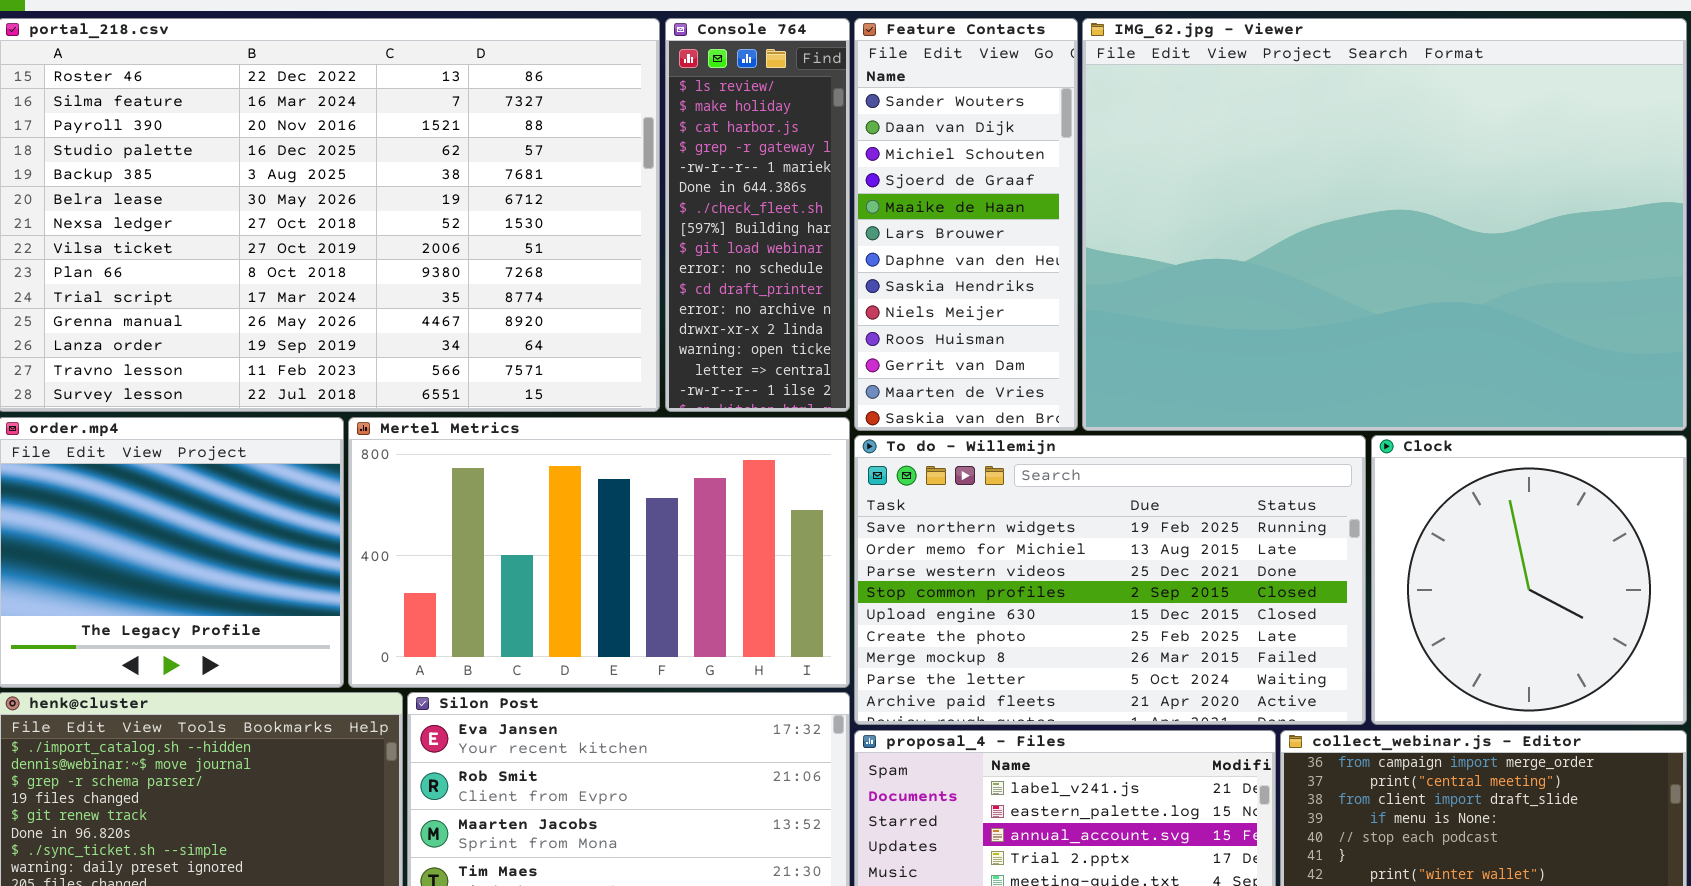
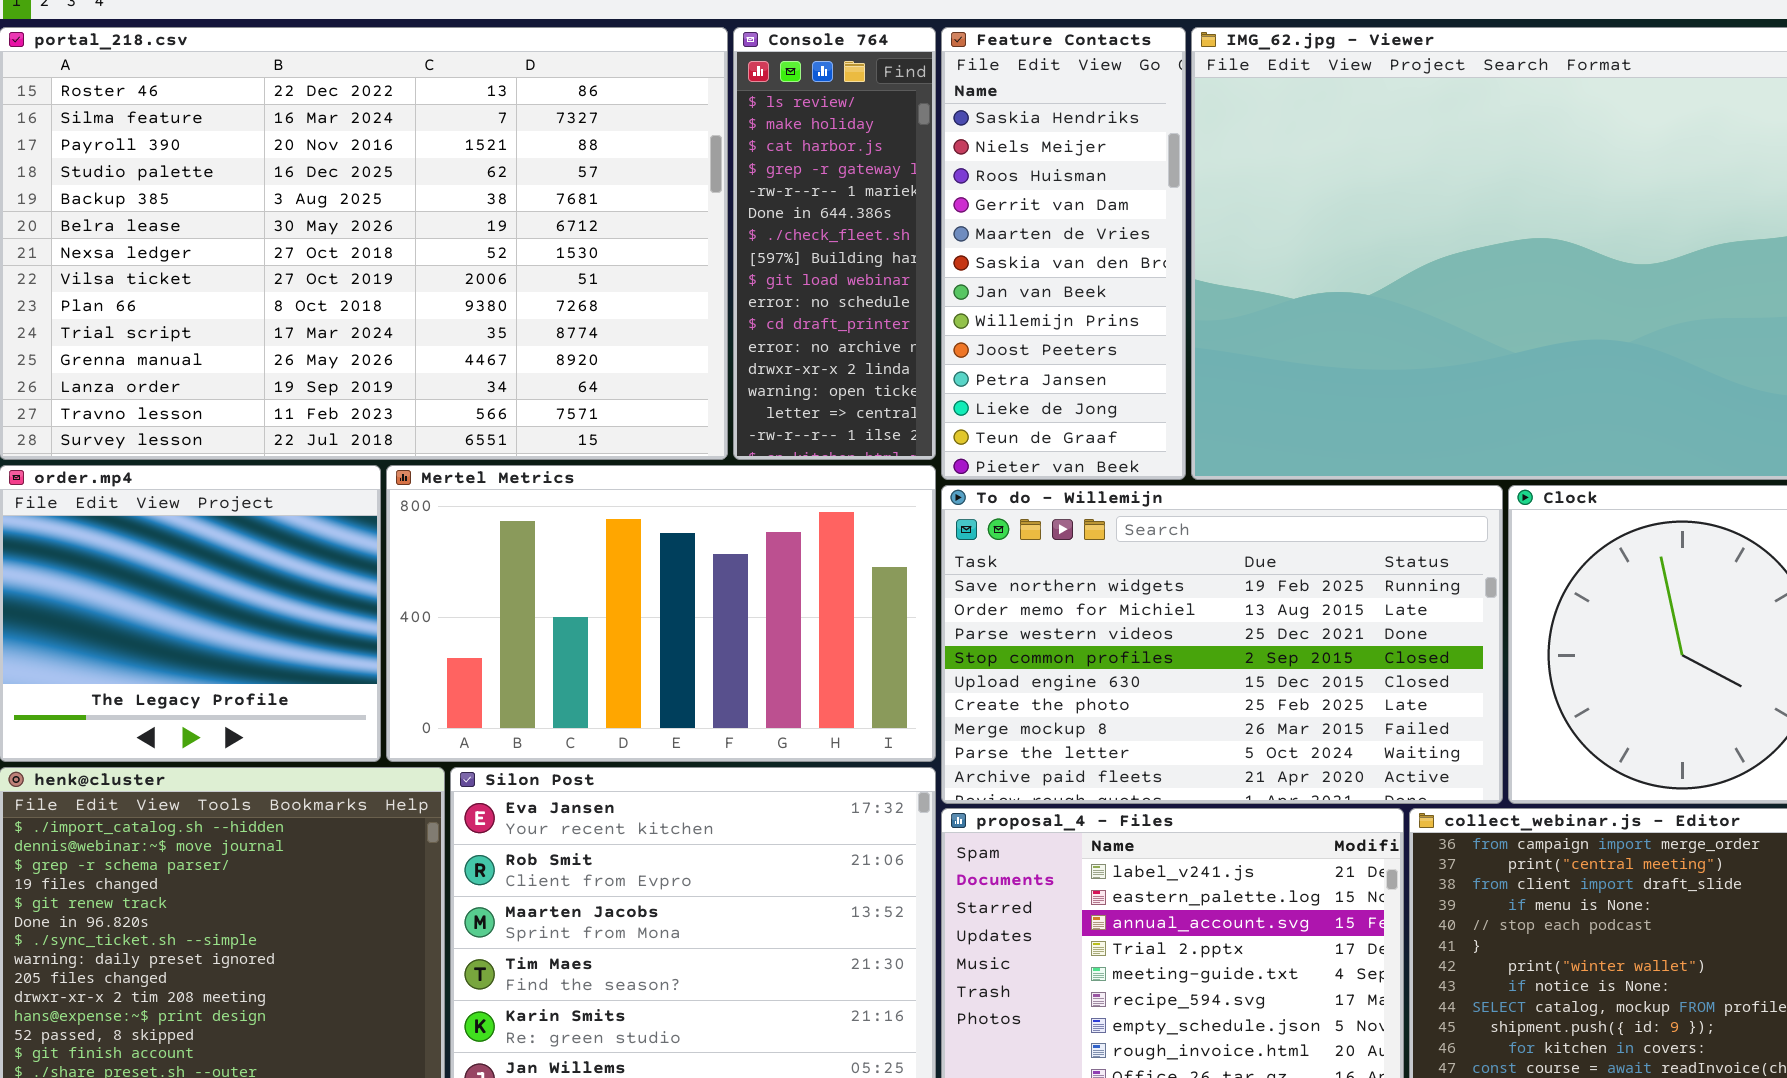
Feature Contacts: [854,18,1078,431] -> [941,27,1186,480], scrolled down 7 rows

